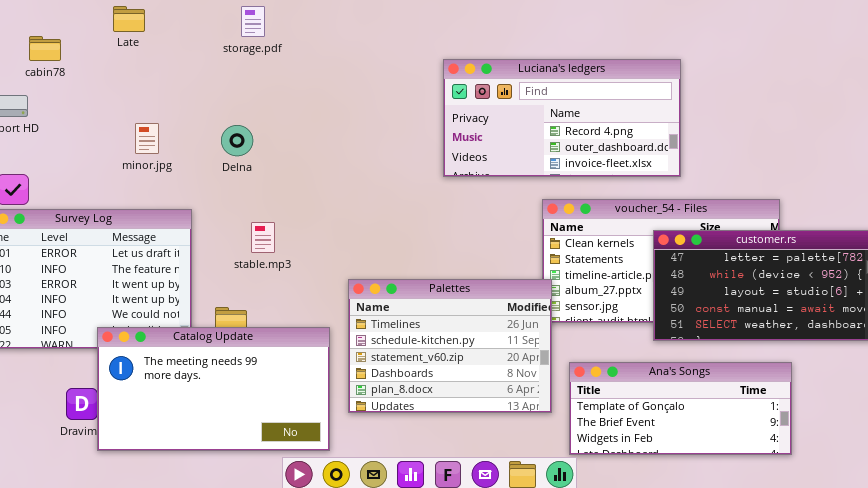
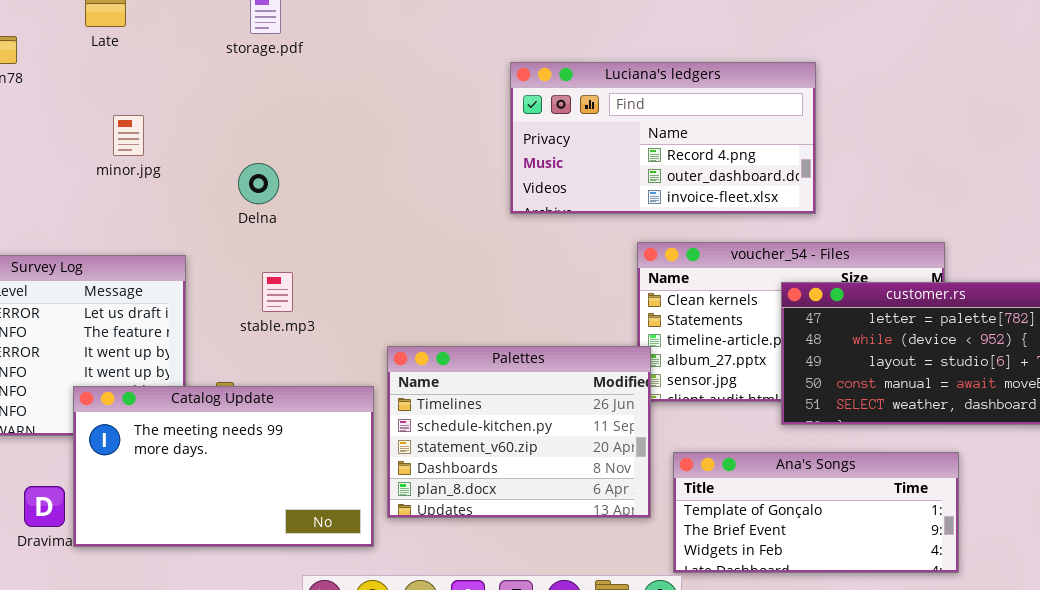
minor.jpg: [135,123,159,154] -> [113,115,144,156], moved
Delna: [221,125,253,156] -> [238,163,279,204], moved
Catalog Update: [97,327,330,451] -> [73,386,374,547], moved

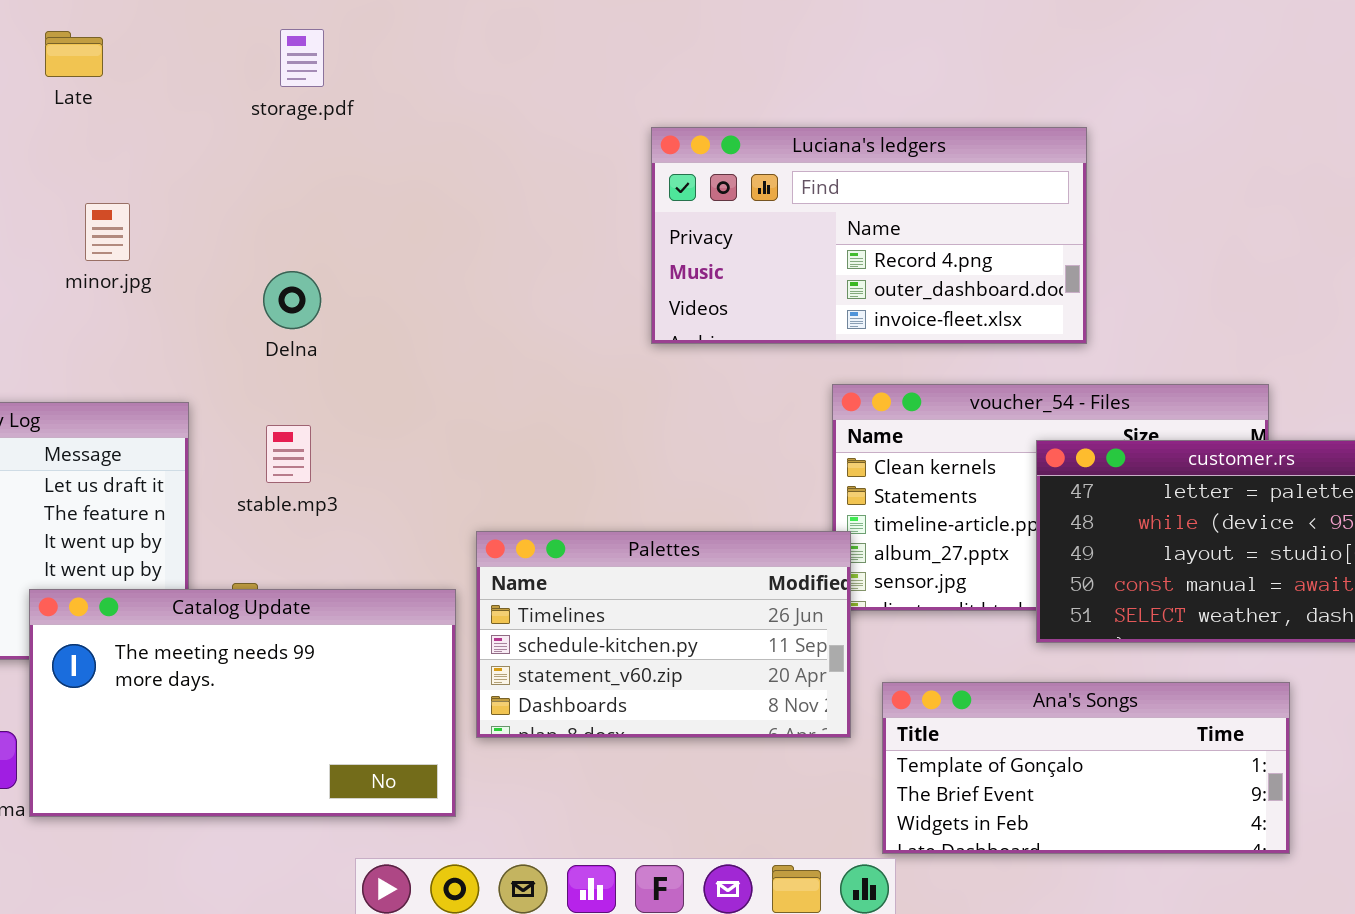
stable.mp3: [262,272,293,312] -> [266,425,311,483], moved
Palettes: [387,346,651,518] -> [476,531,851,738], resized

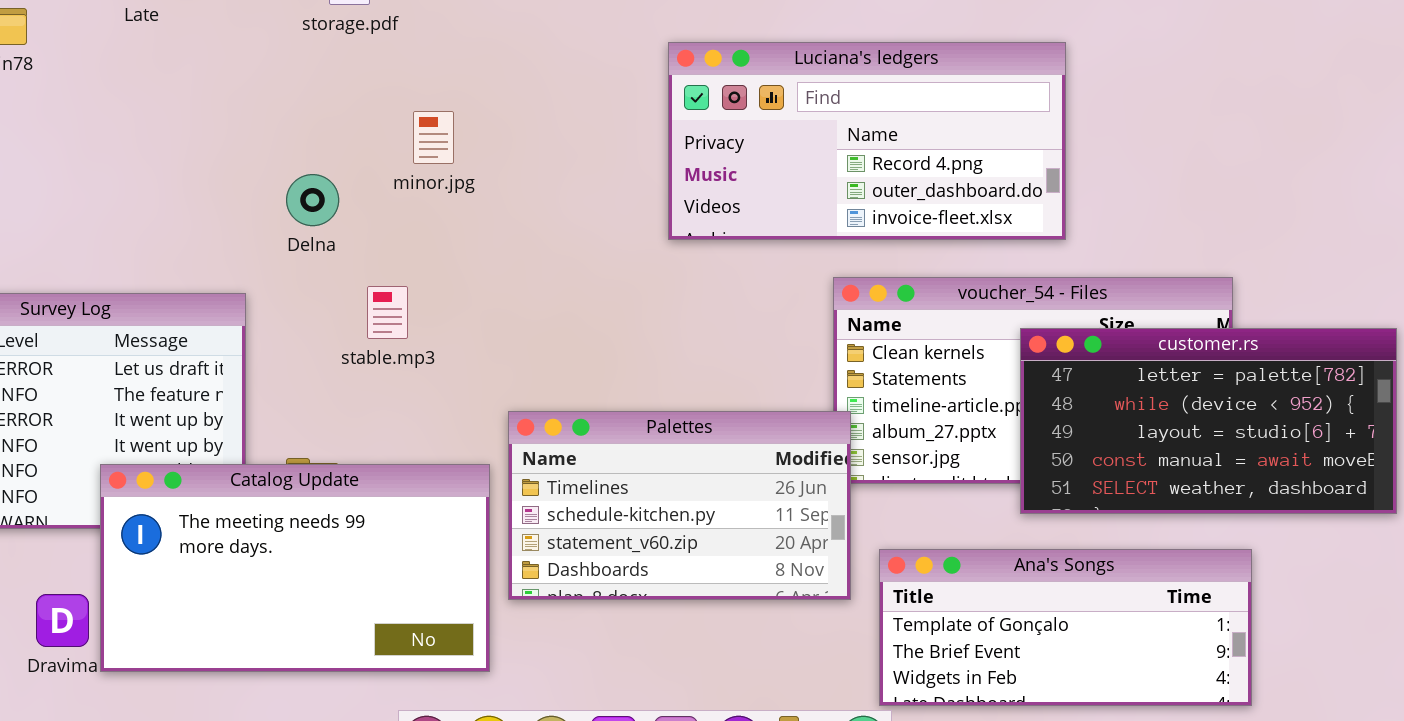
minor.jpg: [85,203,130,261] -> [413,111,454,164], moved
Delna: [263,271,321,329] -> [286,174,339,226], moved
stable.mp3: [266,425,311,483] -> [367,286,408,339], moved

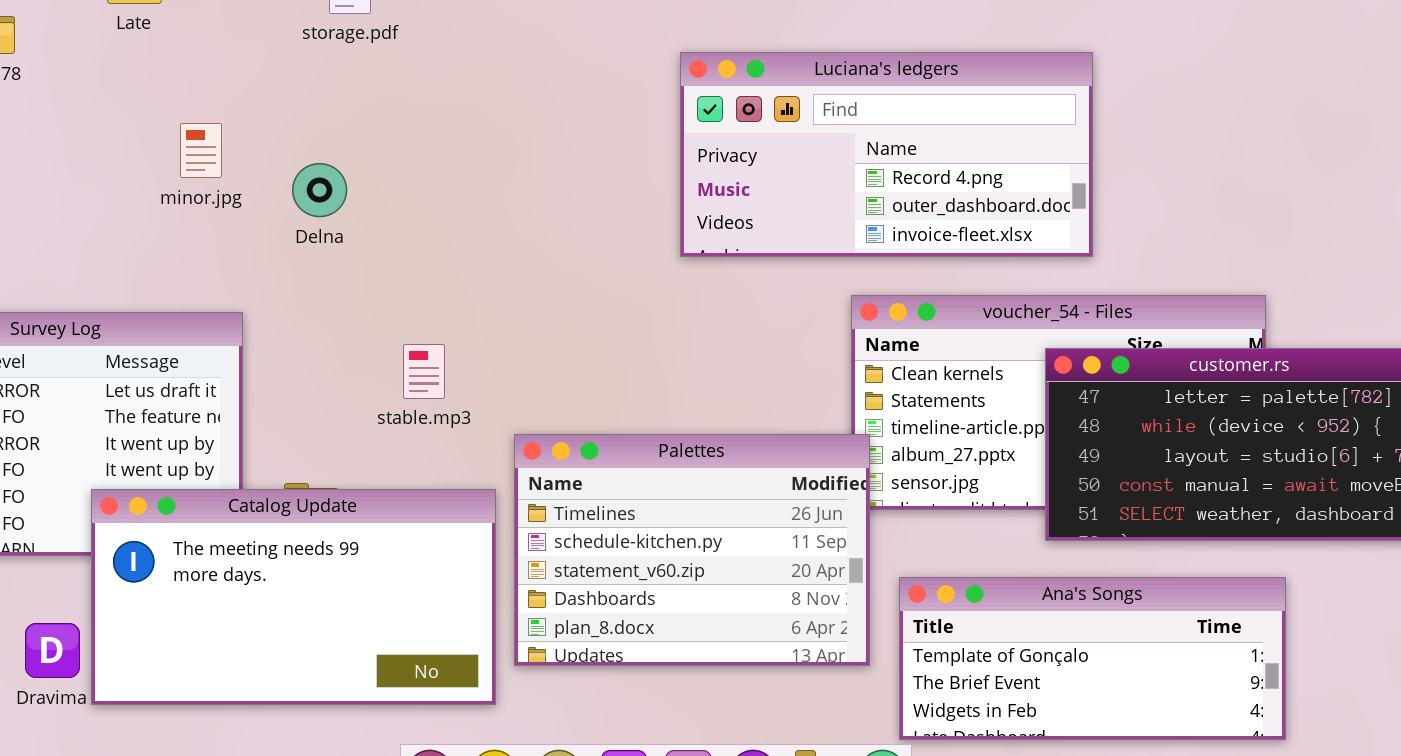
minor.jpg: [413,111,454,164] -> [180,123,222,178], moved
Delna: [286,174,339,226] -> [292,163,347,217], moved
stable.mp3: [367,286,408,339] -> [403,344,445,399], moved
Palettes: [508,411,851,600] -> [514,434,870,666], resized

